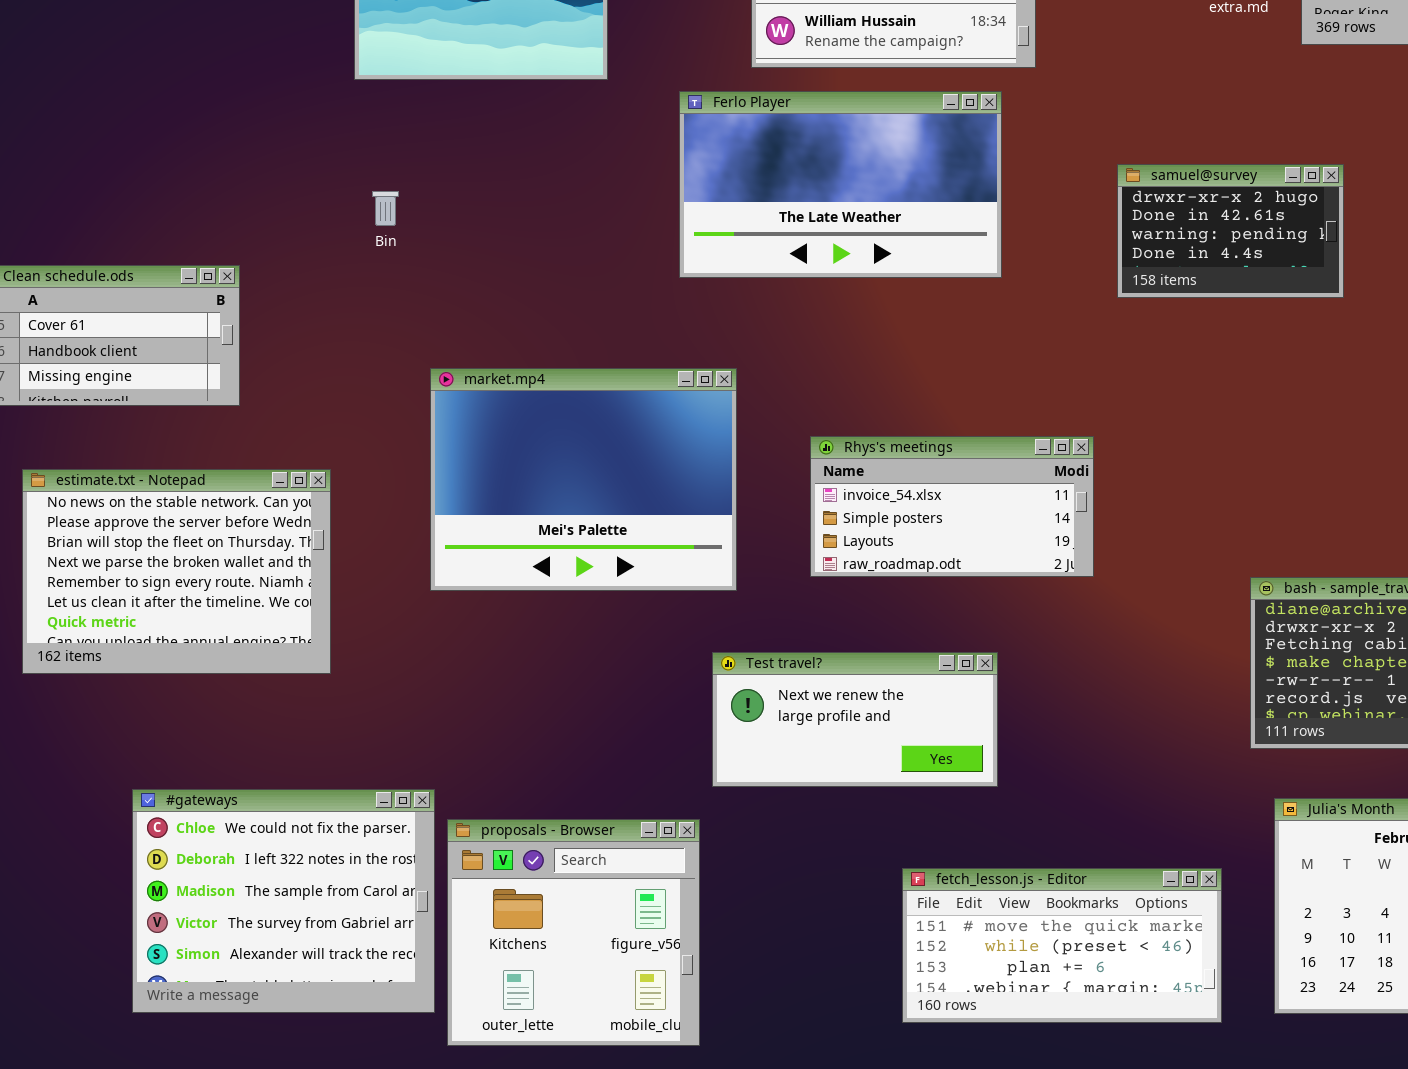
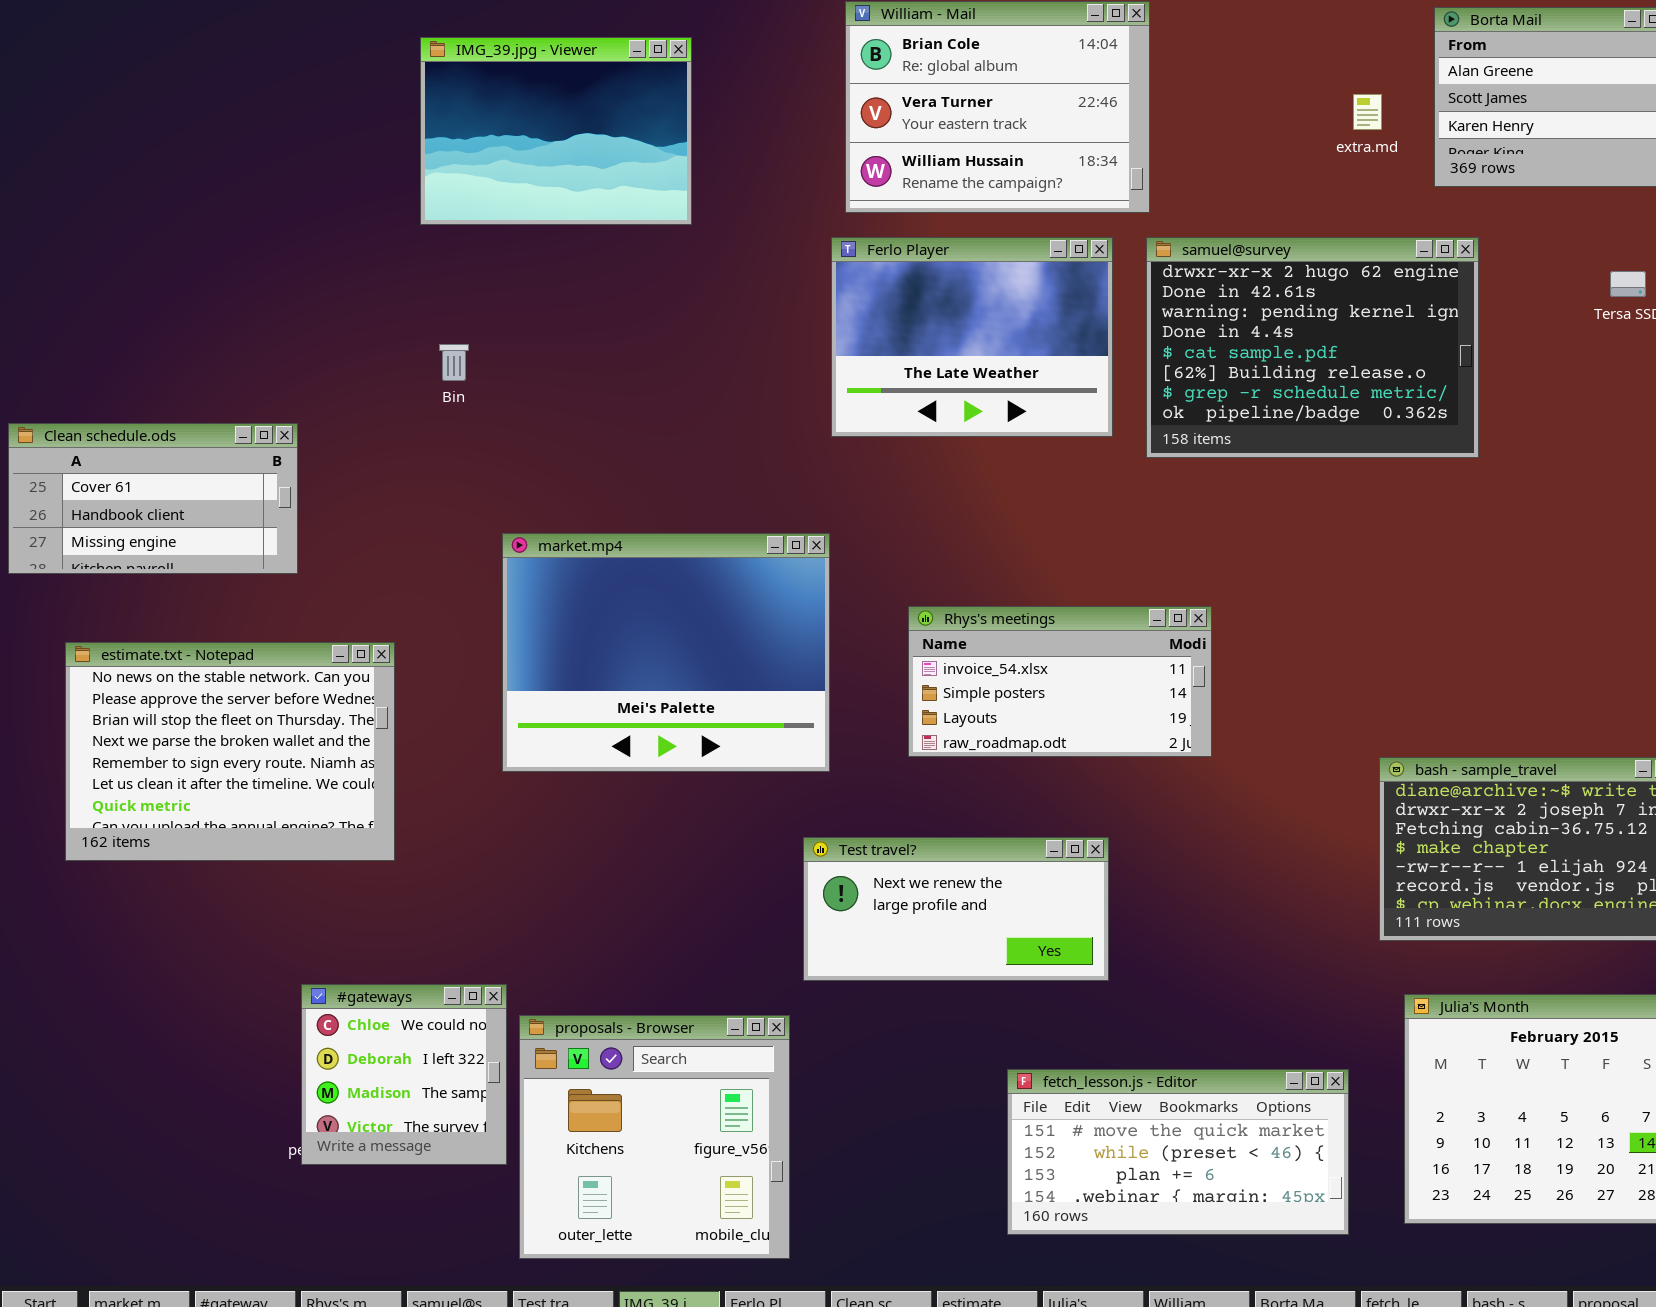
Ferlo Player: [679,91,1002,278] -> [831,237,1113,437], resized
samuel@survey: [1117,164,1344,298] -> [1146,237,1479,458], resized
#gateways: [132,789,435,1013] -> [301,984,507,1165], resized

